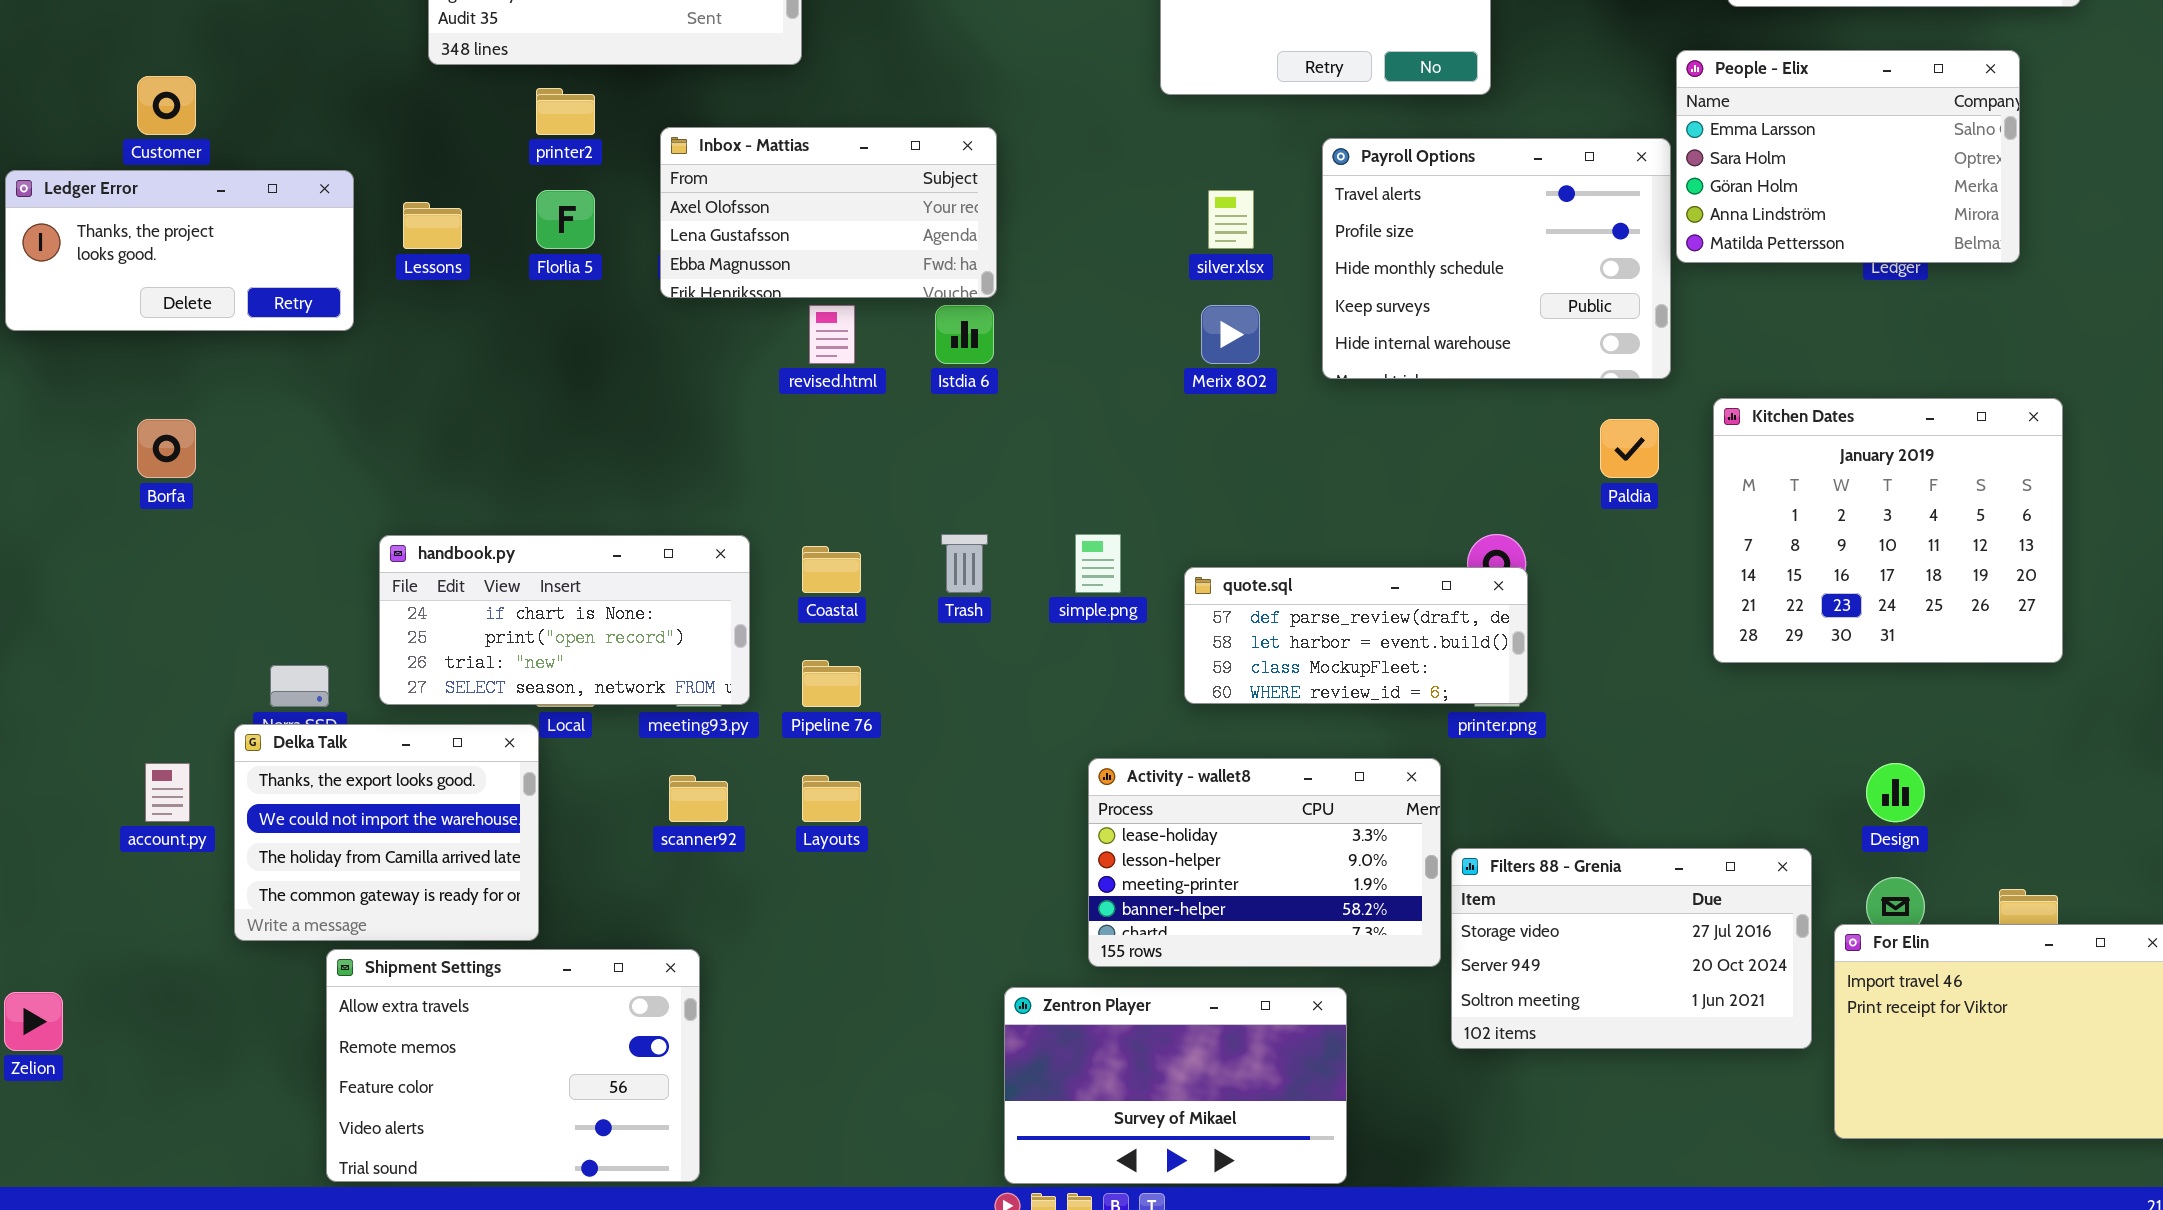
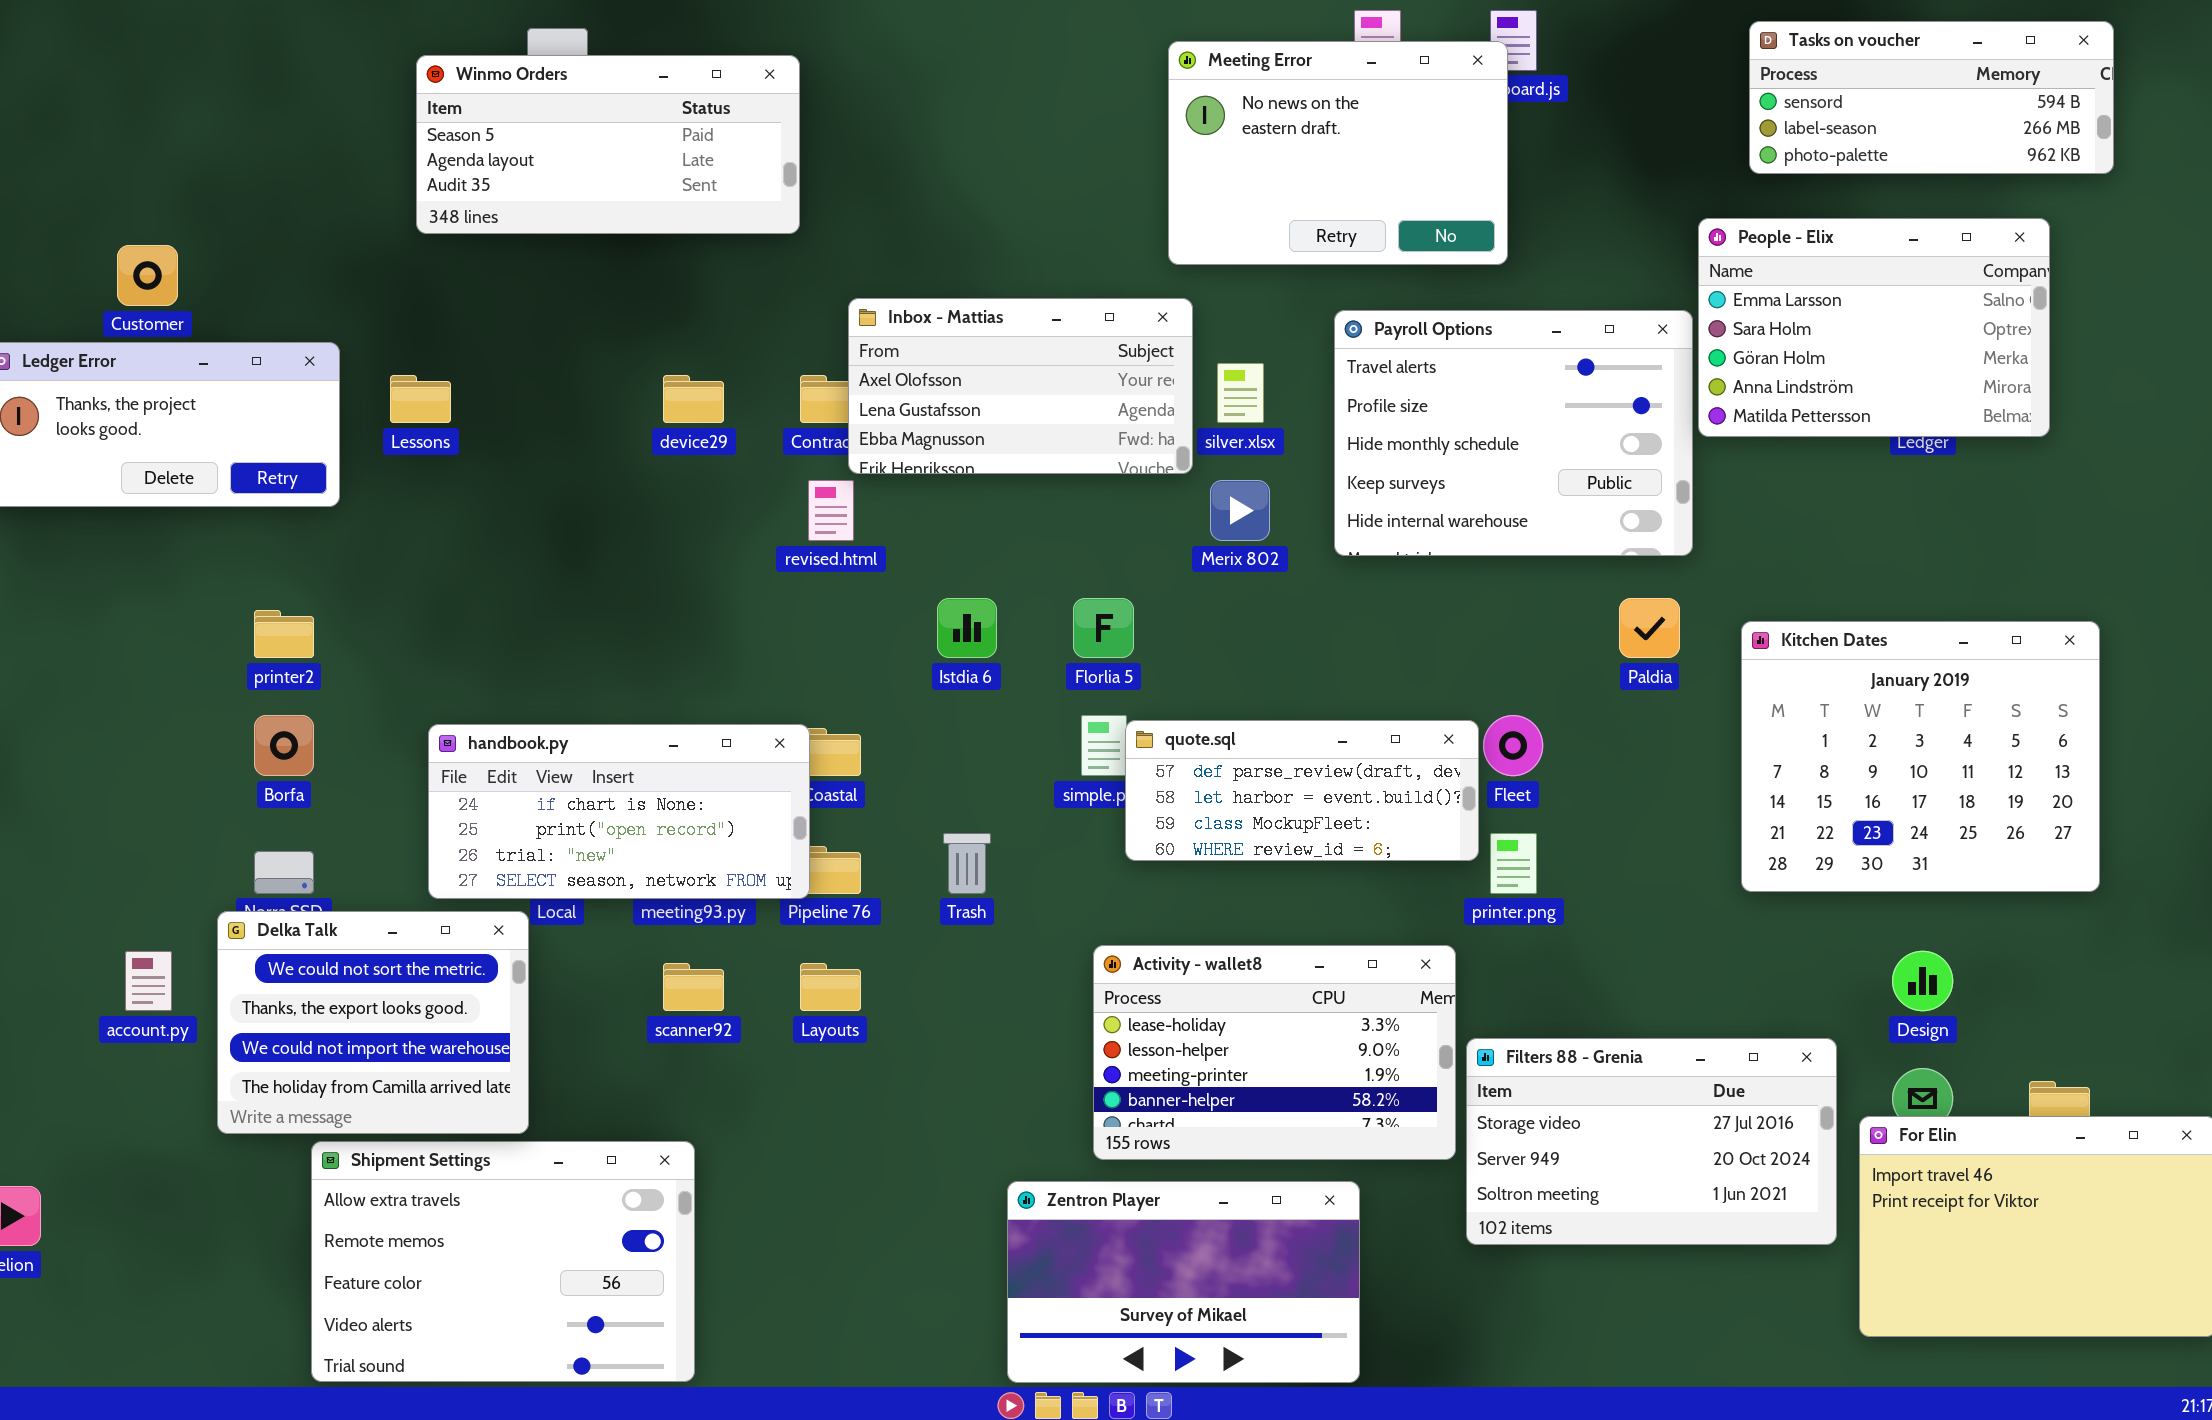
printer2: [536,88,595,135] -> [254,610,314,658], moved
Inbox - Mattias: [660,127,997,298] -> [848,298,1193,474], moved
Florlia 5: [536,190,595,249] -> [1073,598,1134,658], moved
Istdia 6: [935,305,994,364] -> [937,598,997,658], moved
Kitchen Dates: [1713,398,2063,663] -> [1741,621,2100,892], moved
Borfa: [137,419,196,478] -> [254,715,314,776], moved
Trash: [941,534,988,593] -> [943,833,991,894], moved
handbook.py: [379,535,750,705] -> [428,724,810,899], moved
quote.sql: [1184,567,1528,704] -> [1125,720,1479,861], moved
Delka Talk: [234,724,539,941] -> [217,911,529,1134], scrolled up 1 row

